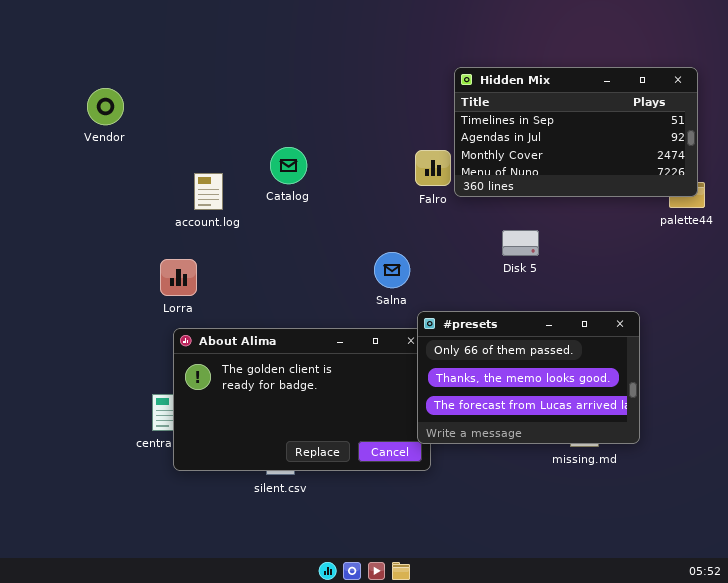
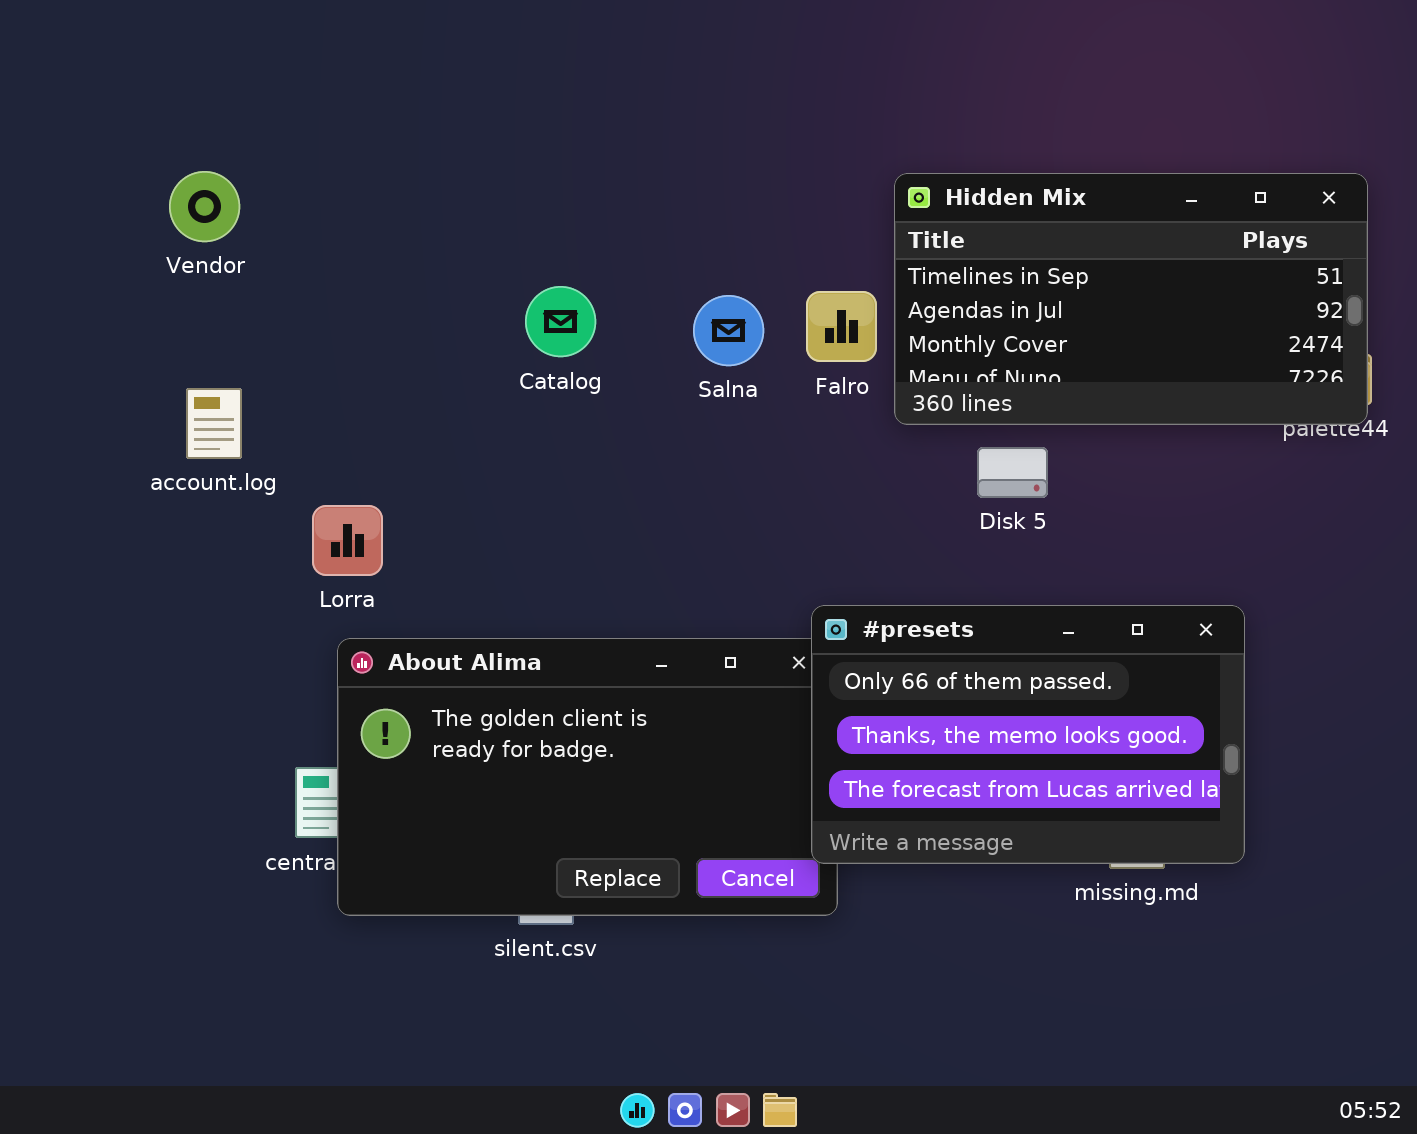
Hidden Mix: [454,67,698,197] -> [894,173,1368,425], moved
account.log: [194,173,223,210] -> [186,388,242,459], moved
Salna: [374,252,410,288] -> [693,295,764,366], moved

